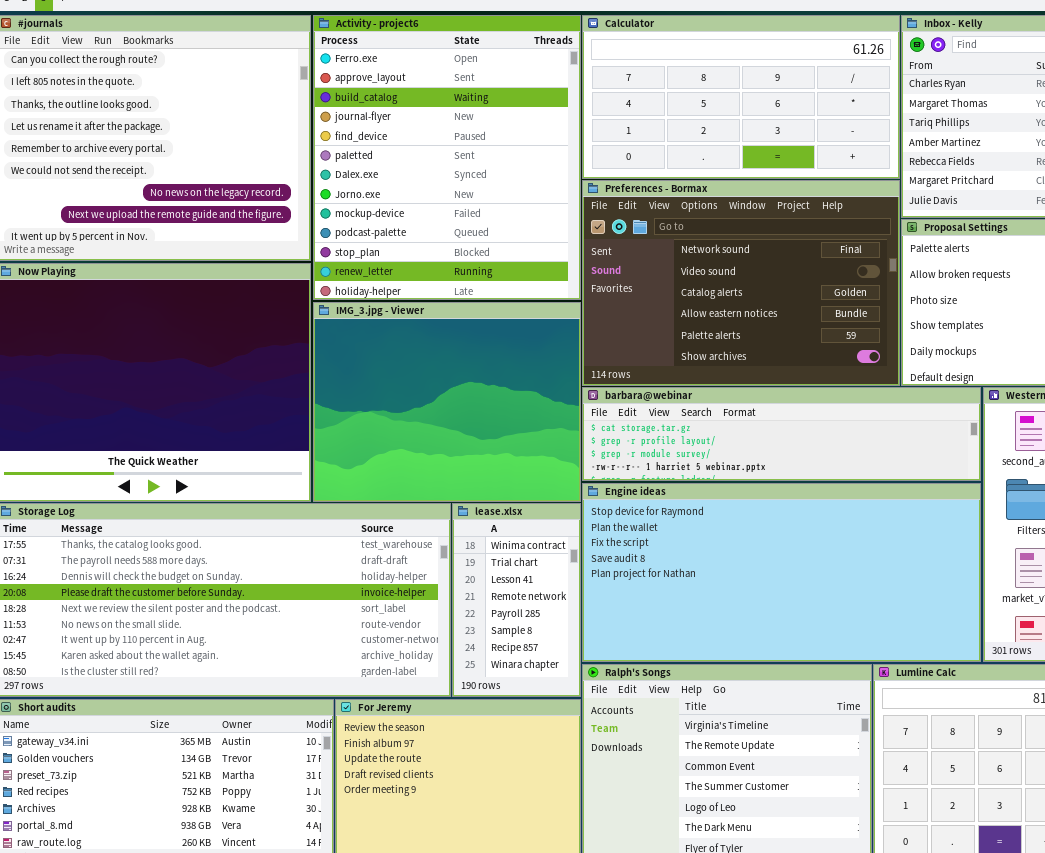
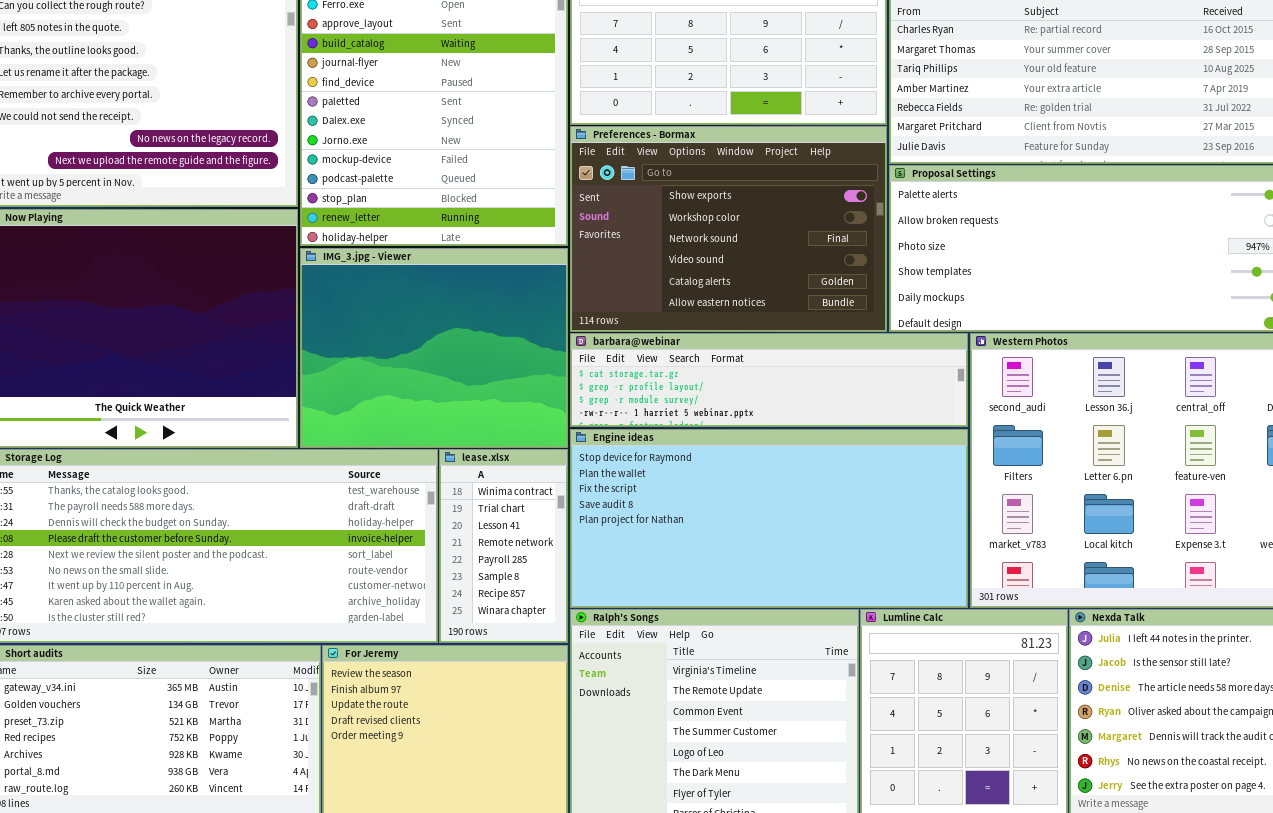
Preferences - Bormax: [582,180,900,386] -> [570,126,887,332], scrolled up 2 rows

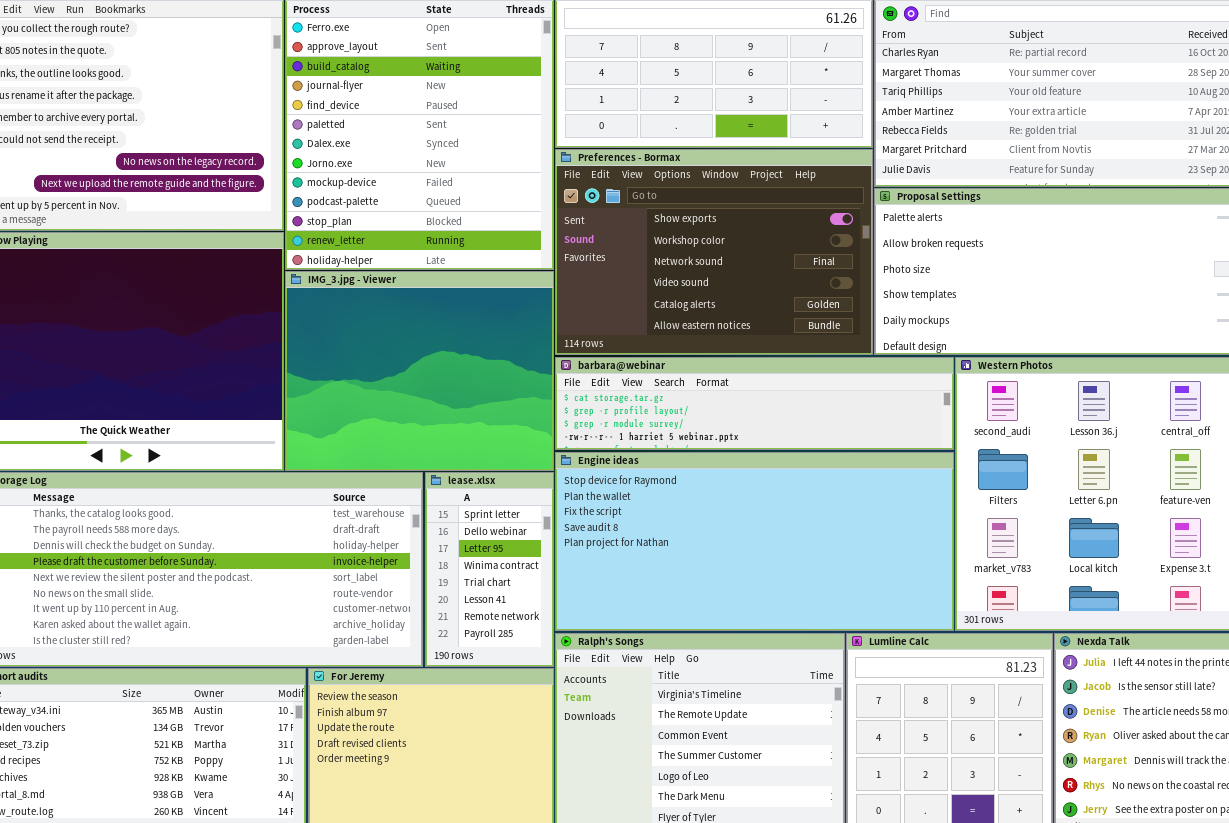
lease.xlsx: [439,449,568,643] -> [425,472,554,667], scrolled up 3 rows

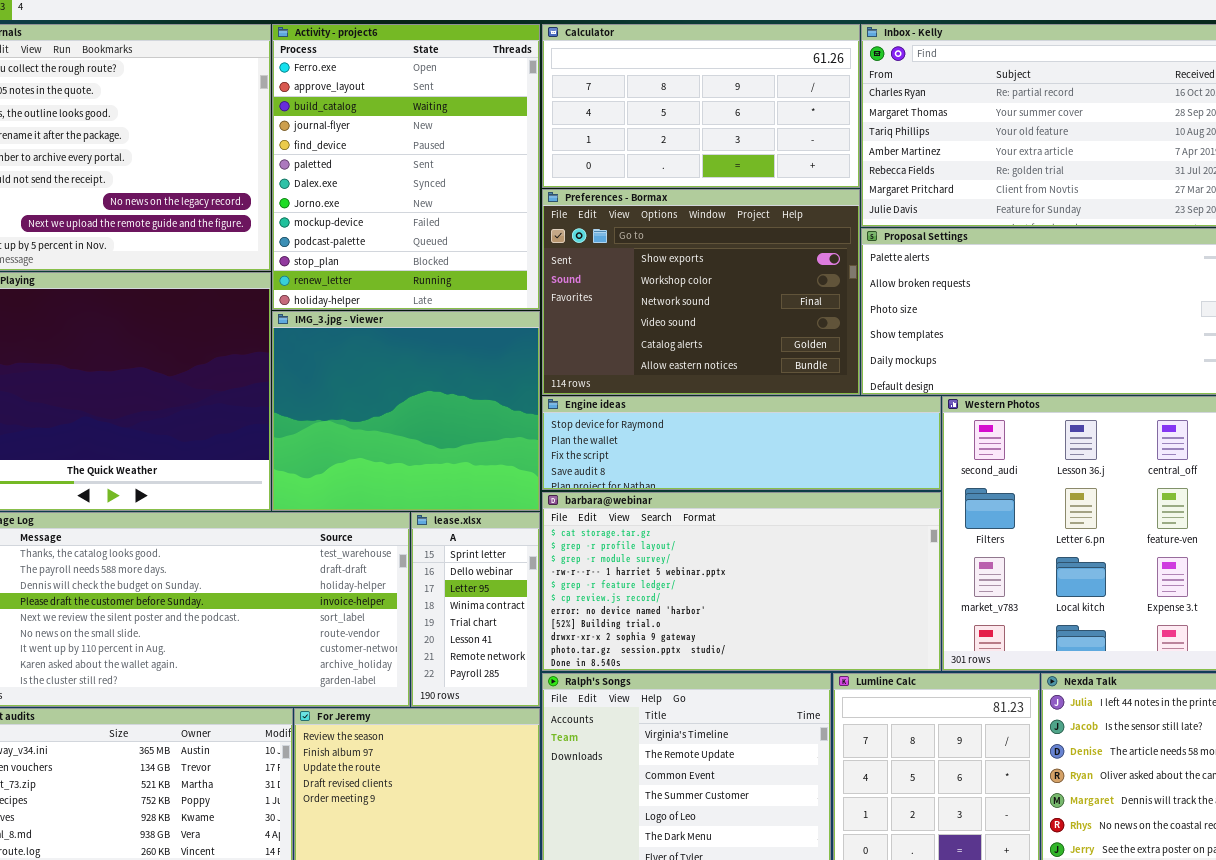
barbara@webinar: [555,357,954,450] -> [542,492,941,671], moved, resized
Engine ideas: [555,452,954,631] -> [542,396,941,490], moved, resized

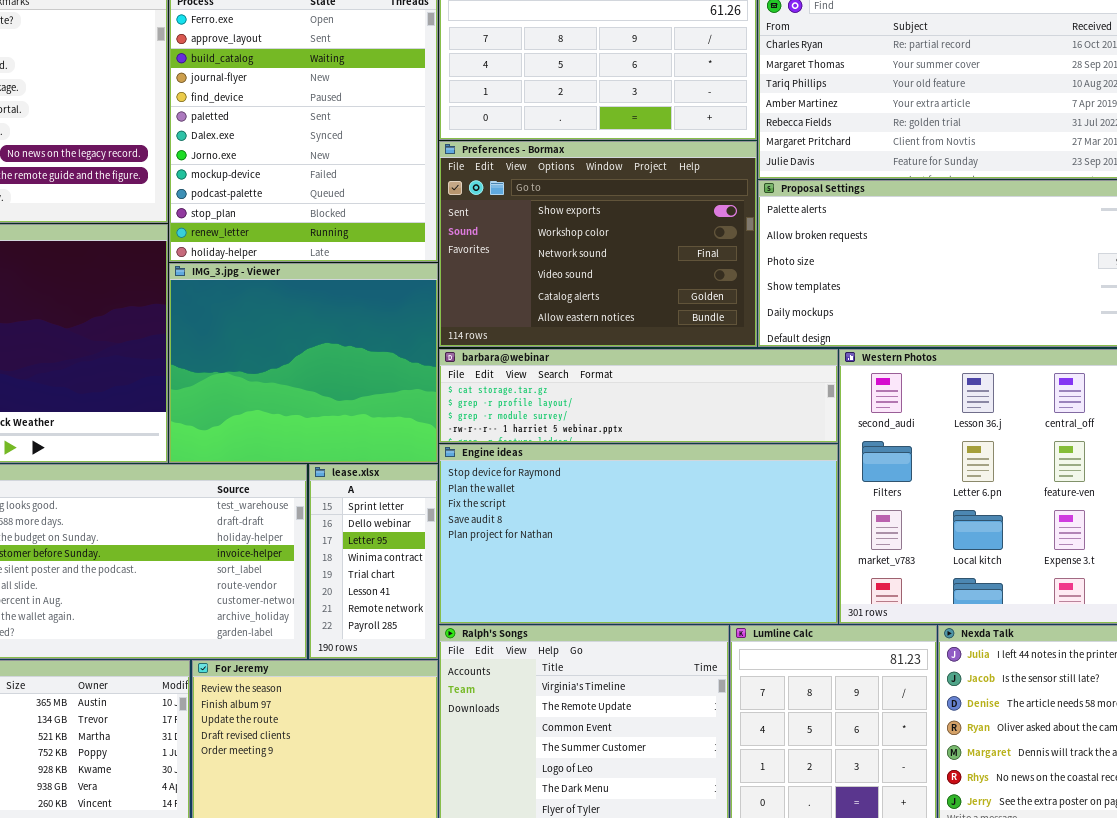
Engine ideas: [542,396,941,490] -> [439,444,838,624], moved, resized
barbara@webinar: [542,492,941,671] -> [439,349,838,443], moved, resized

